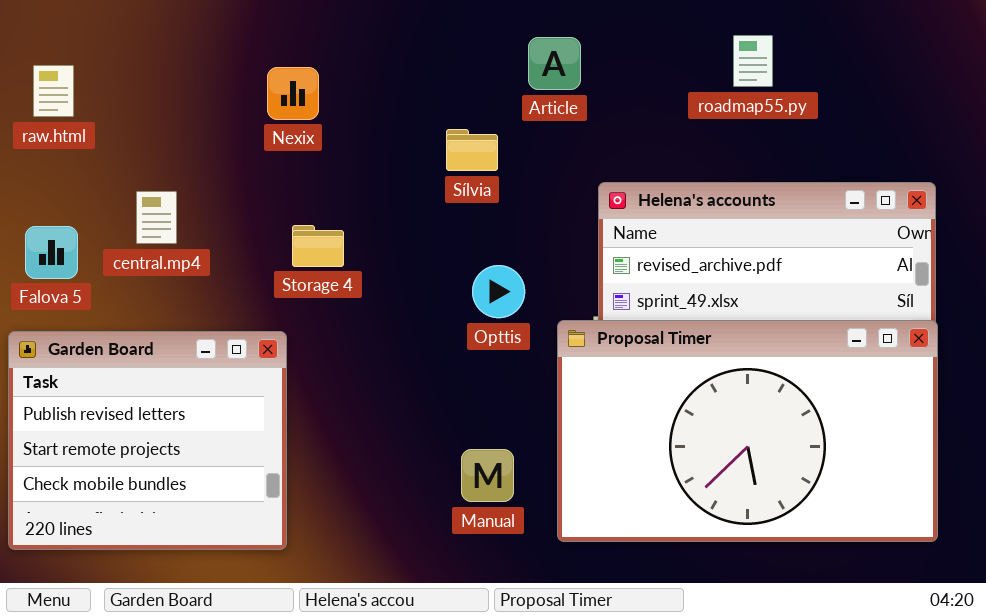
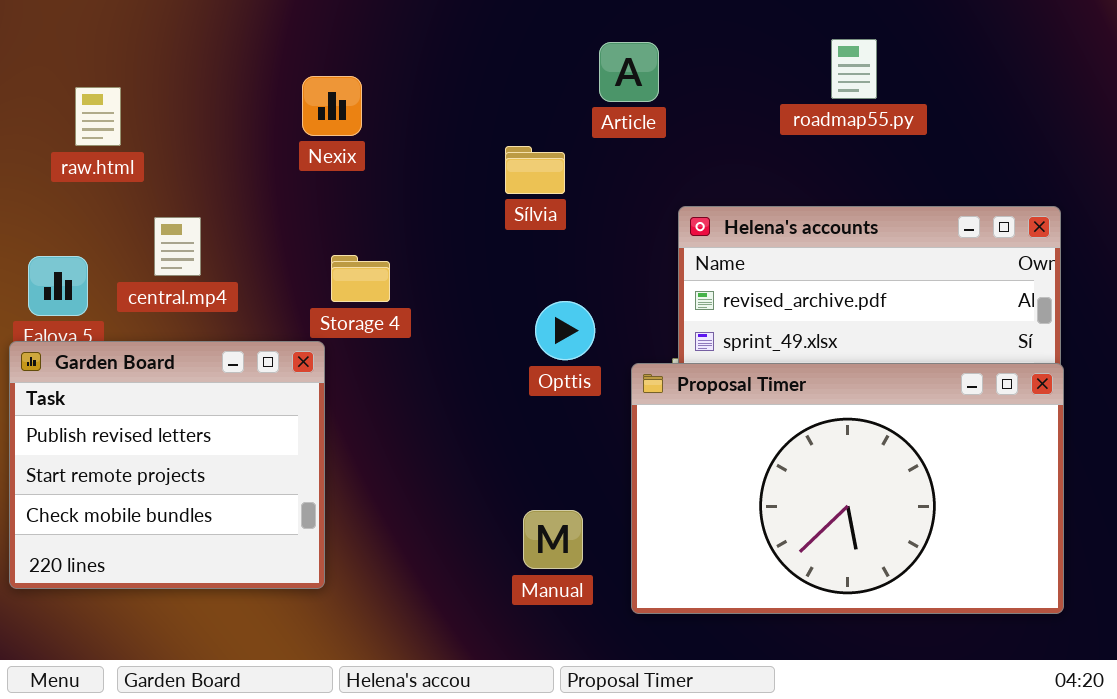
raw.html: [33,65,74,117] -> [75,87,121,146], moved
Garden Board: [8,331,287,550] -> [9,341,325,589], moved

